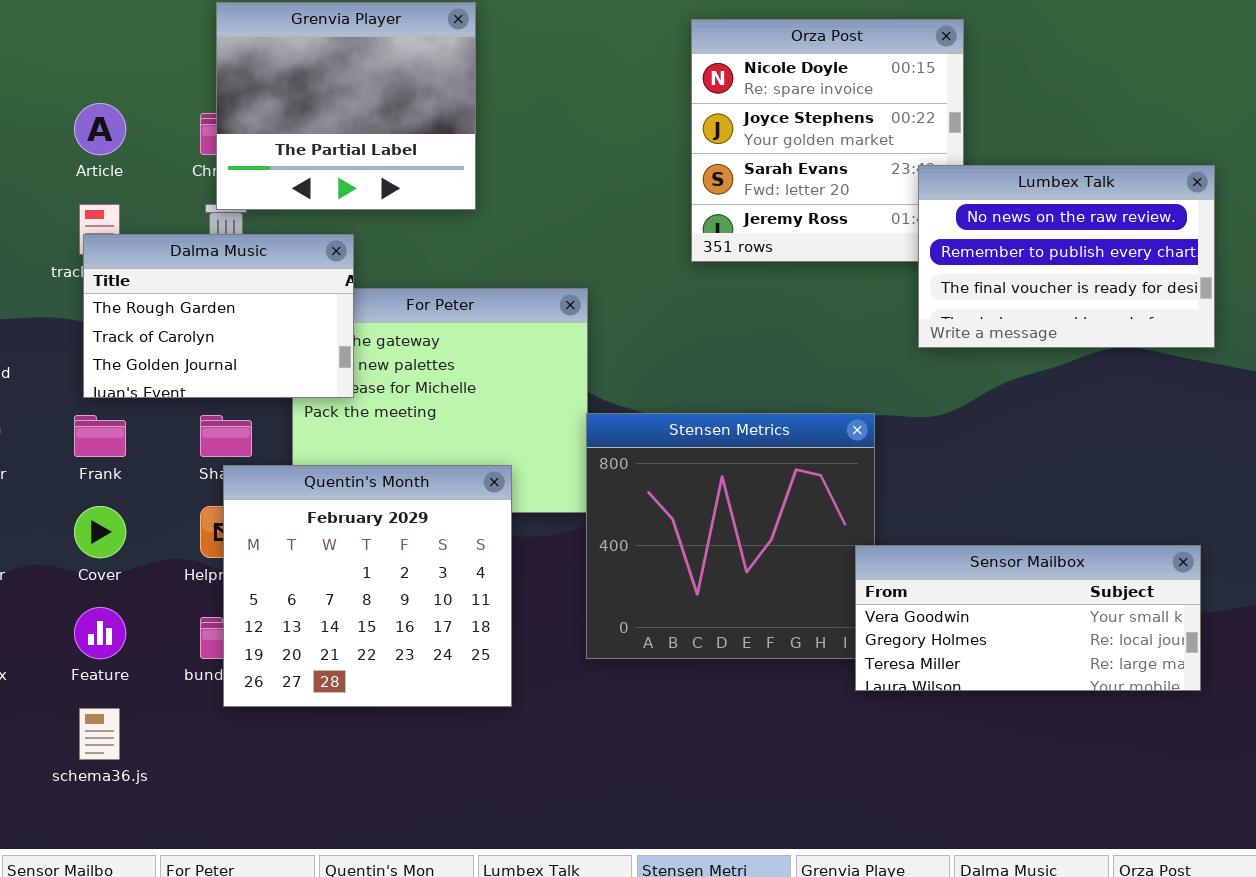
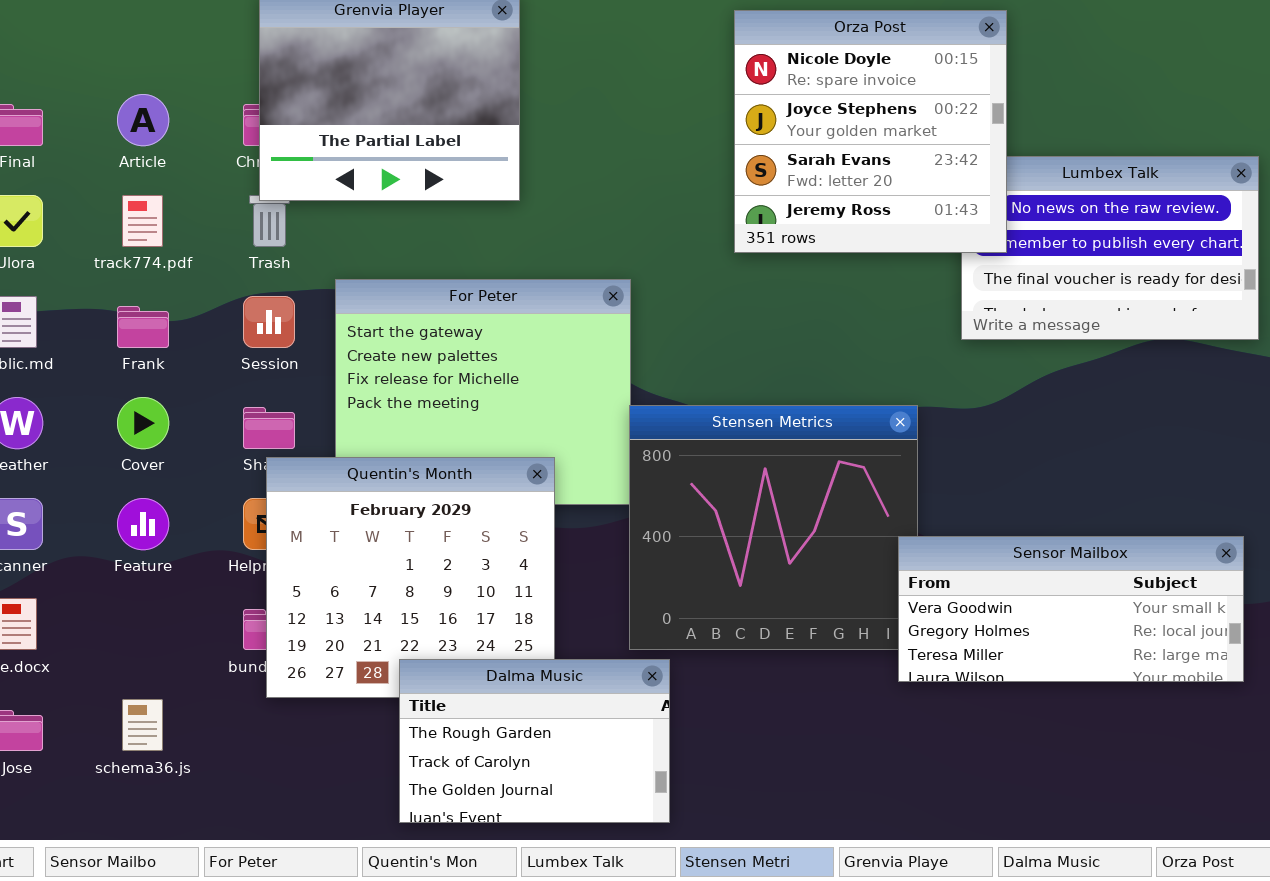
Orza Post: [691,19,964,262] -> [734,10,1007,253], raised
Dalma Music: [83,234,354,398] -> [399,659,670,823], moved
Frank: [74,415,126,457] -> [117,306,169,348], moved
Cover: [74,506,126,558] -> [117,397,169,449], moved
Feature: [74,607,126,659] -> [117,498,169,550], moved

